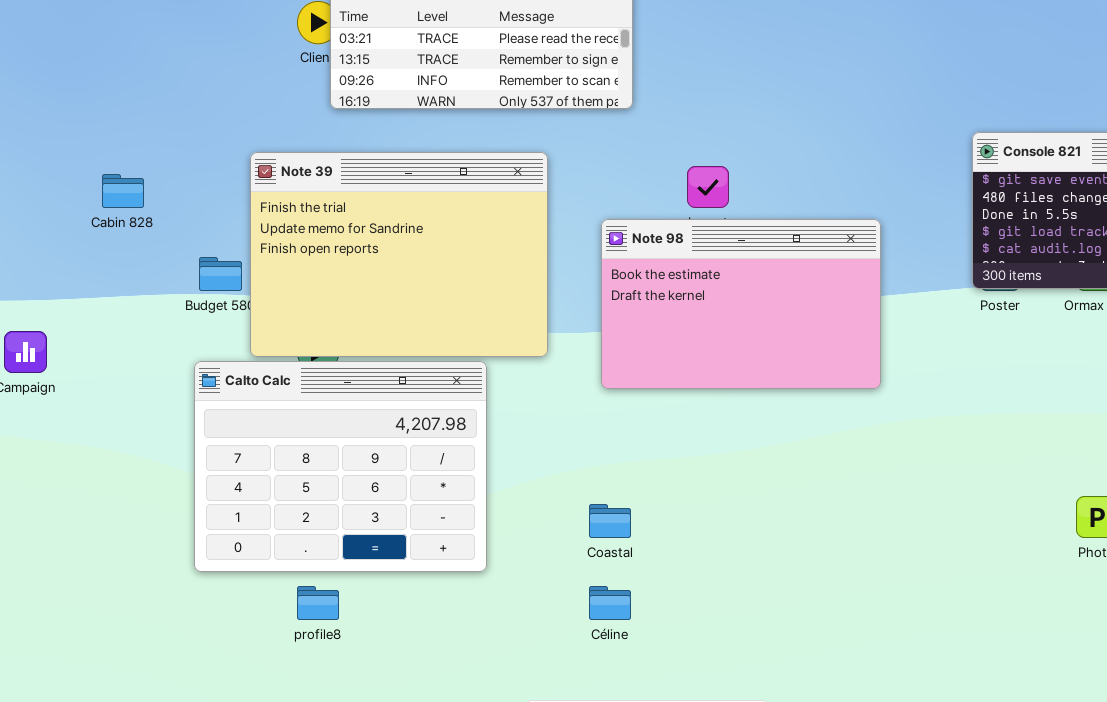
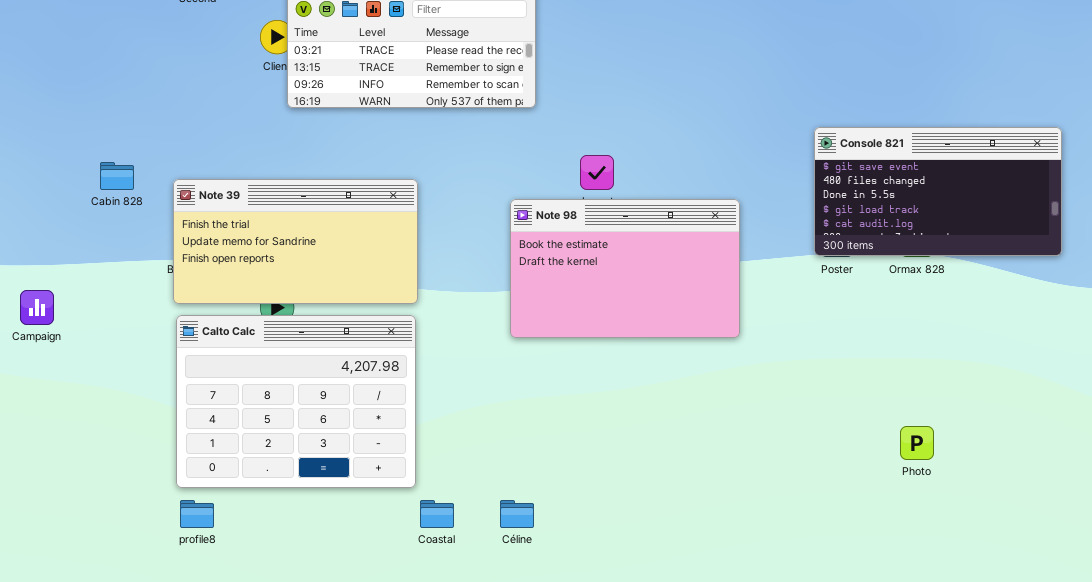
Note 39: [250,152,548,357] -> [173,179,418,304], moved, resized
Coastal: [589,504,631,538] -> [420,500,454,528], moved
profile8: [297,586,339,620] -> [180,500,214,528], moved

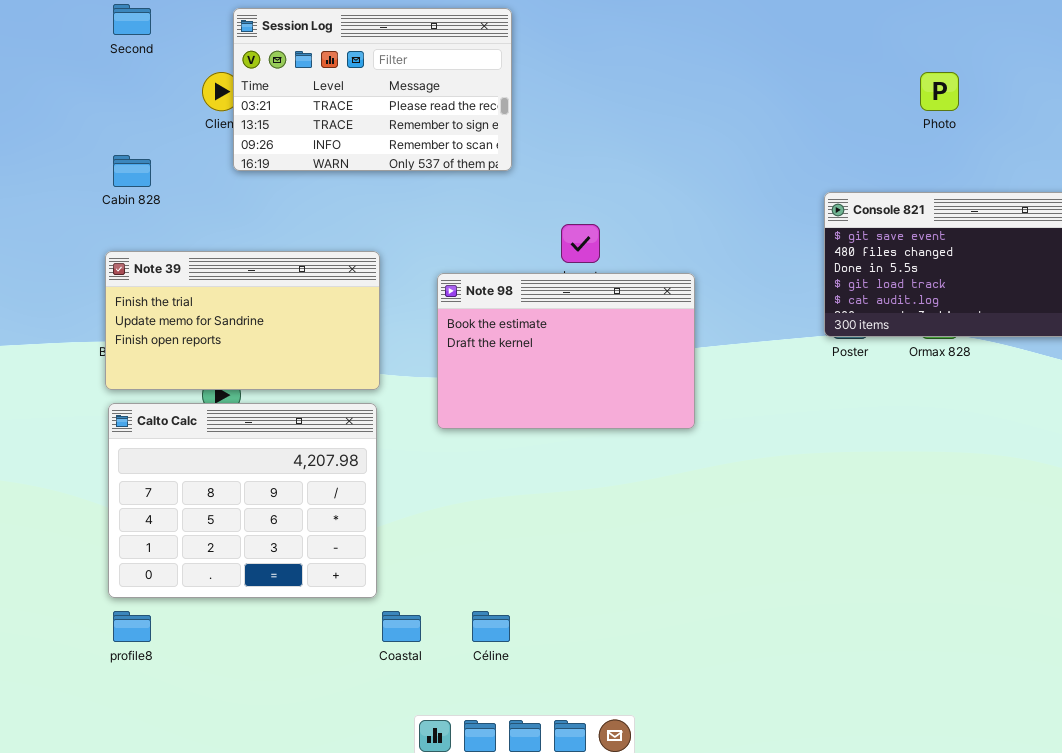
Cabin 828: [100,162,134,190] -> [113,155,151,187], moved
Note 98: [510,199,740,338] -> [437,273,695,429], moved
Photo: [900,426,934,460] -> [920,72,959,111], moved

